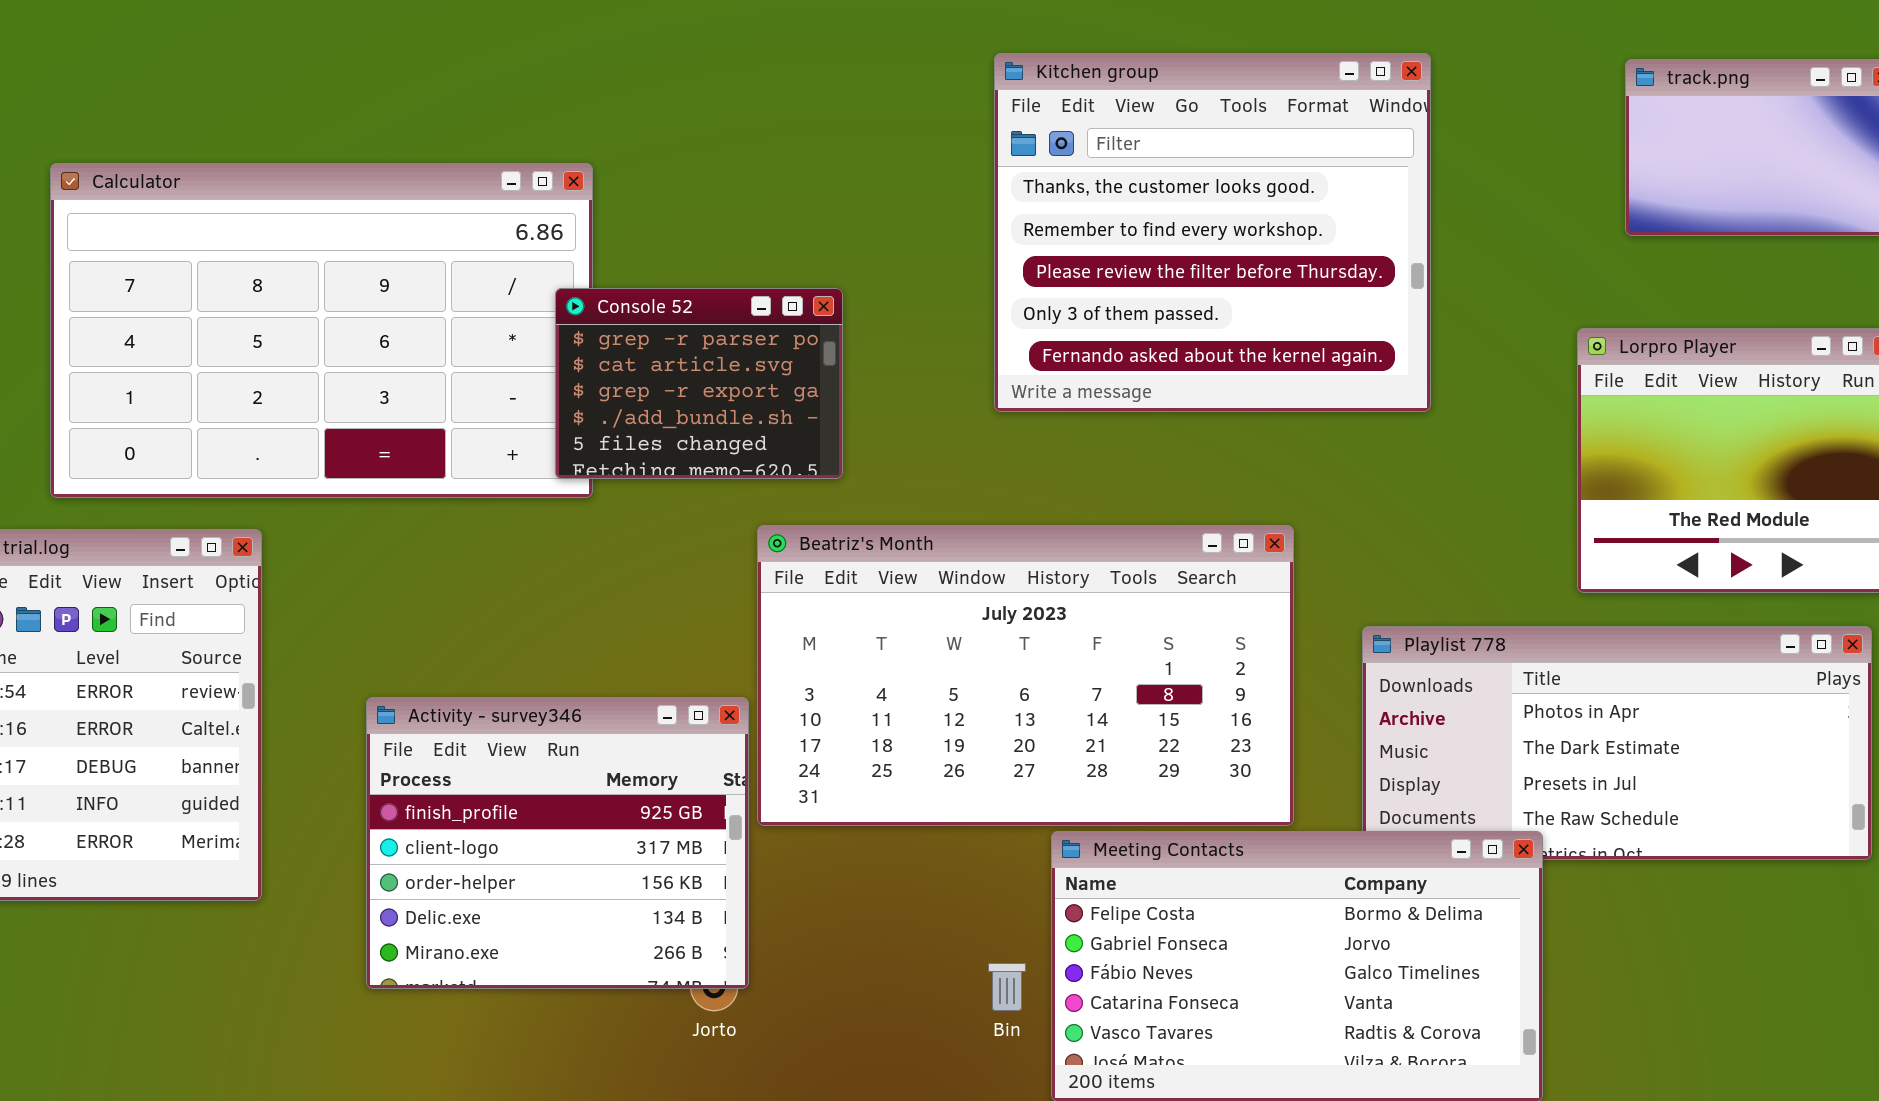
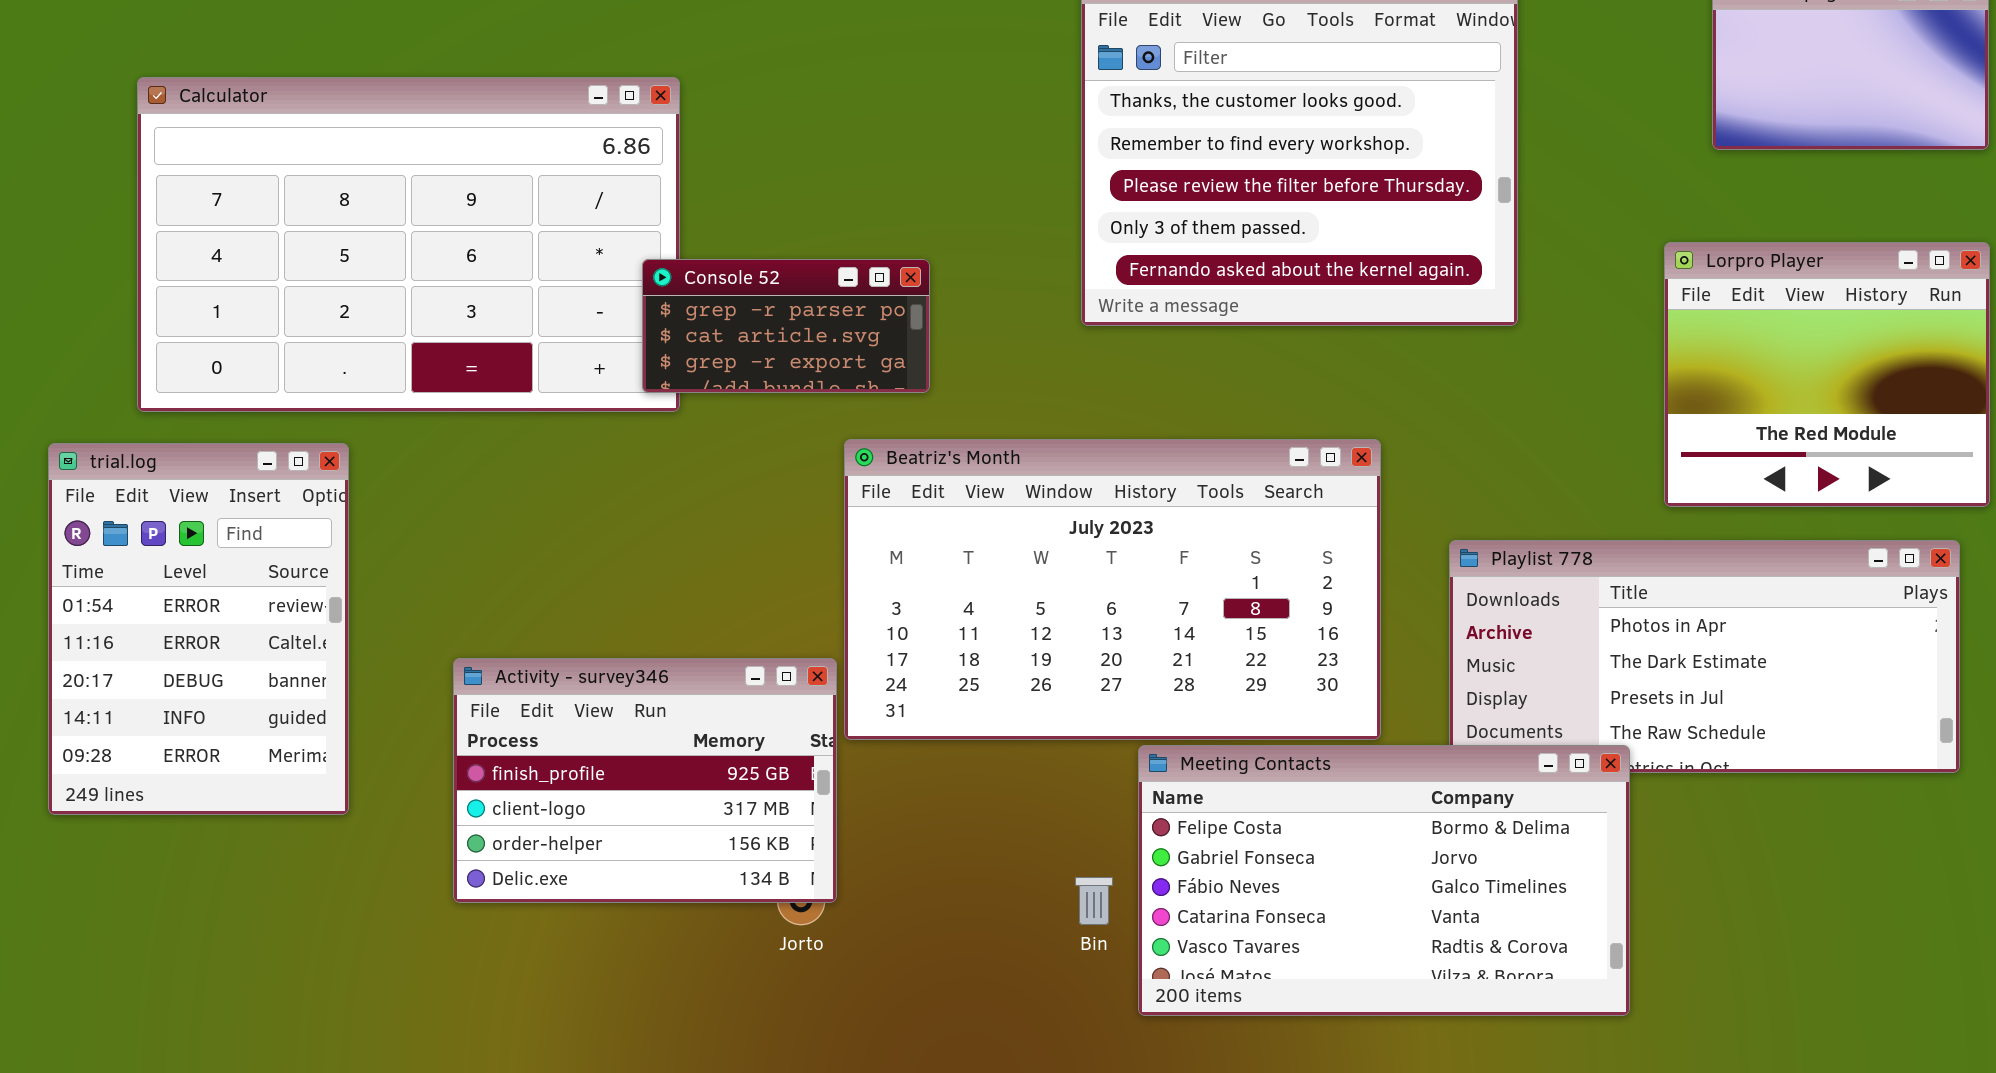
Console 52: [555,288,843,479] -> [642,259,930,393], resized
Activity - survey346: [366,697,749,989] -> [453,658,837,903], resized

